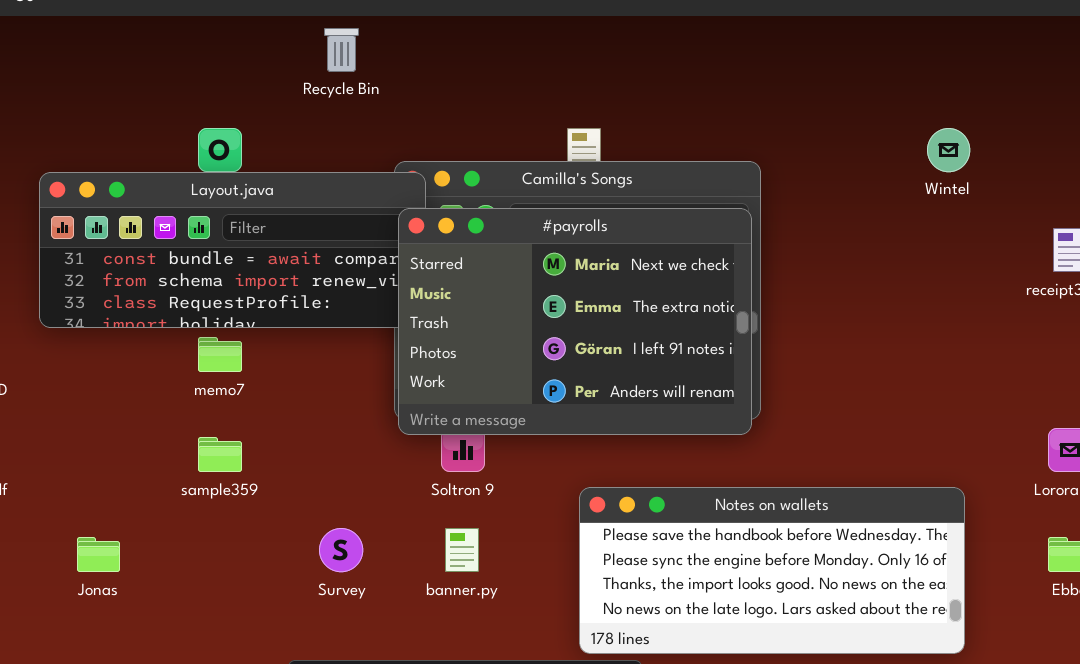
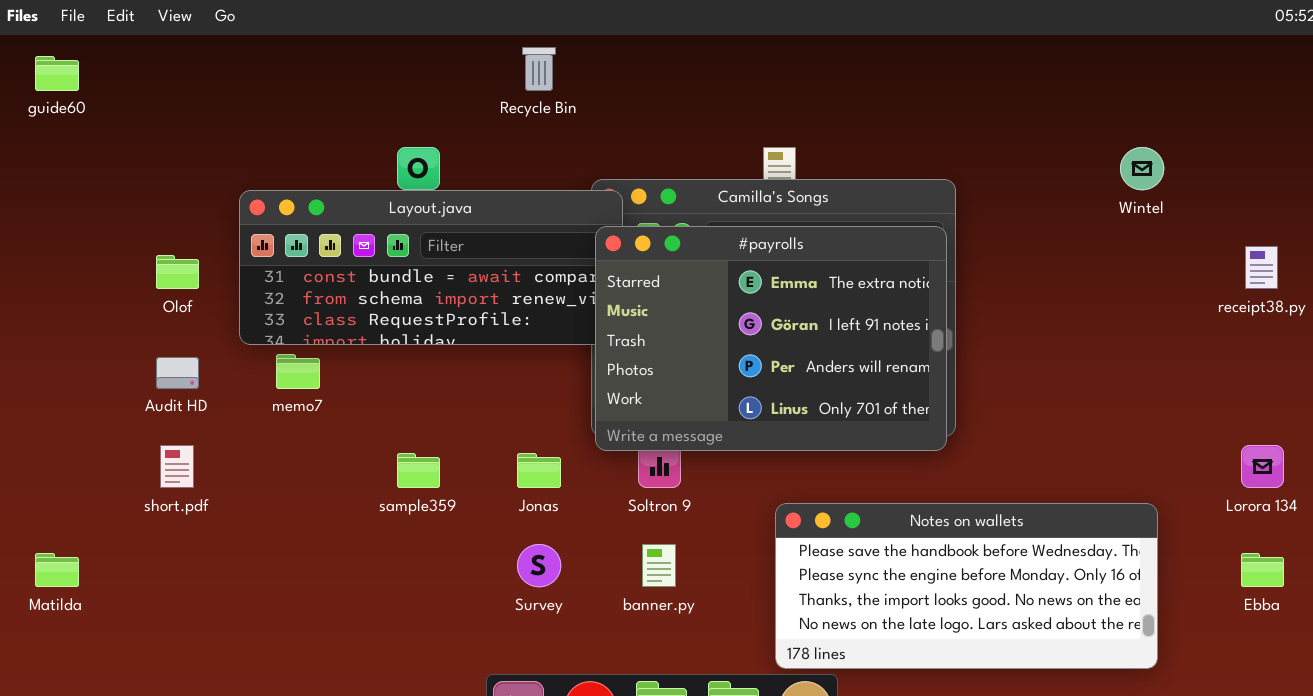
#payrolls: [398,208,752,435] -> [595,226,947,451], scrolled down 1 row
memo7: [198,337,242,372] -> [276,354,320,389], moved
Jonas: [77,537,120,572] -> [517,453,561,488], moved

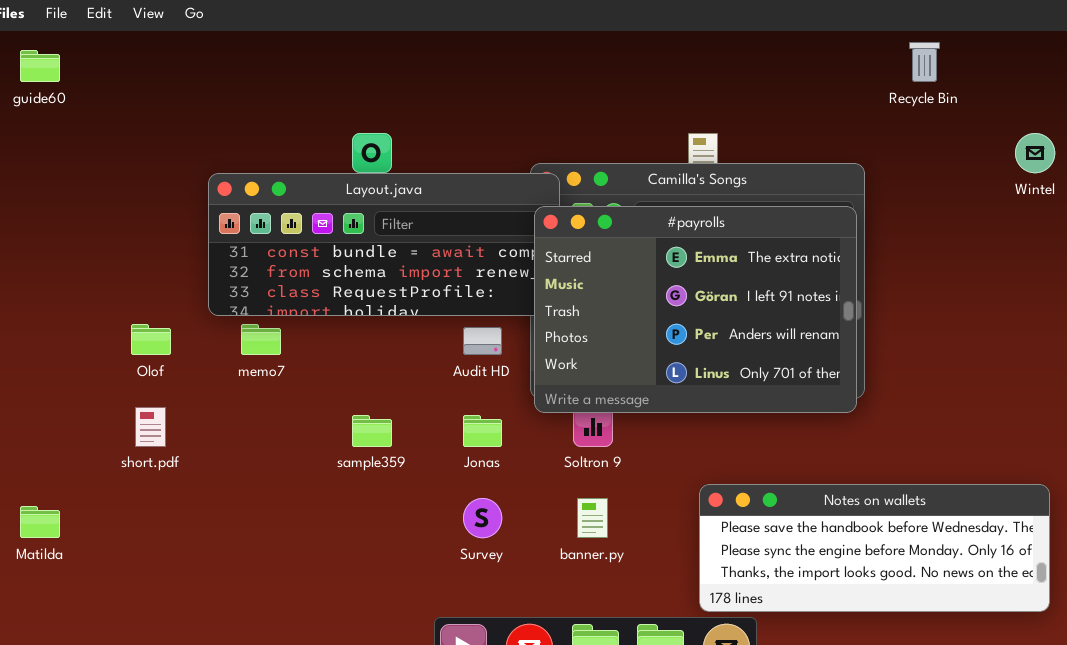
Recycle Bin: [522,47,556,91] -> [909,42,940,82], moved
Olof: [156,255,199,289] -> [131,324,171,355], moved
Audit HD: [156,357,199,389] -> [463,327,502,355], moved
Notes on wallets: [775,503,1158,669] -> [699,484,1050,612], resized

